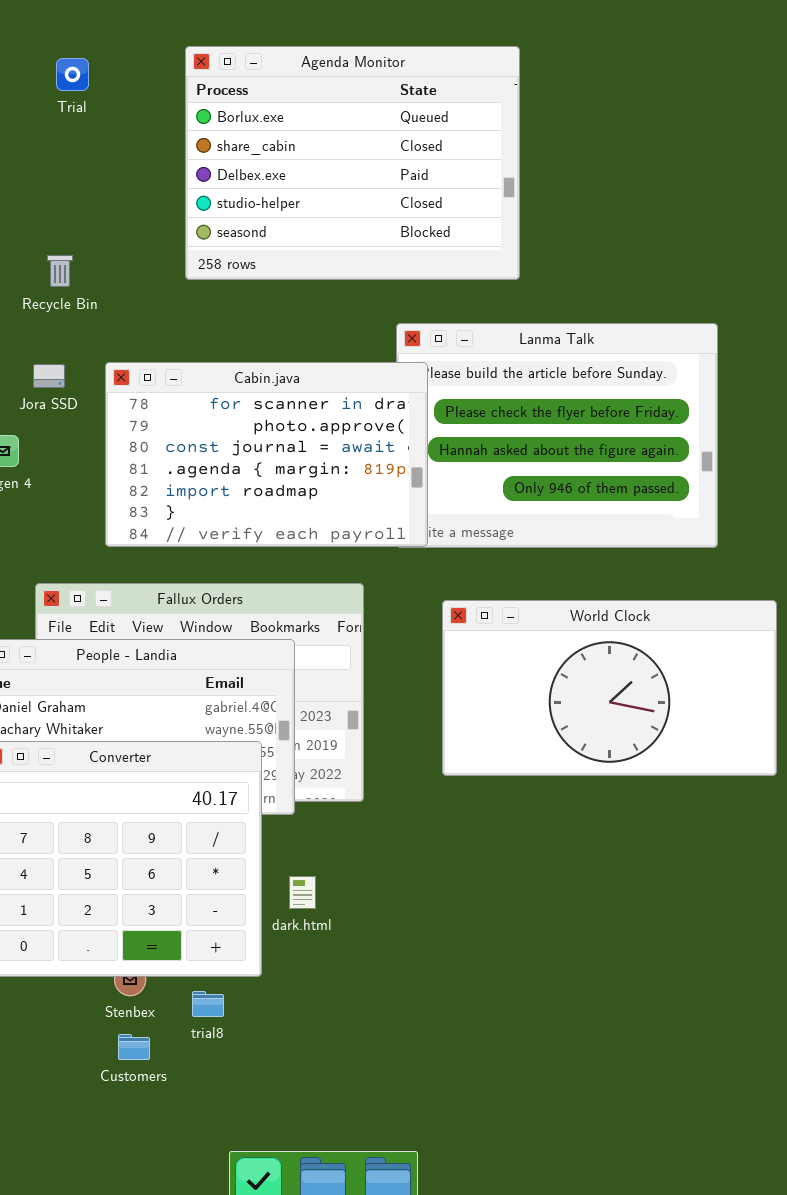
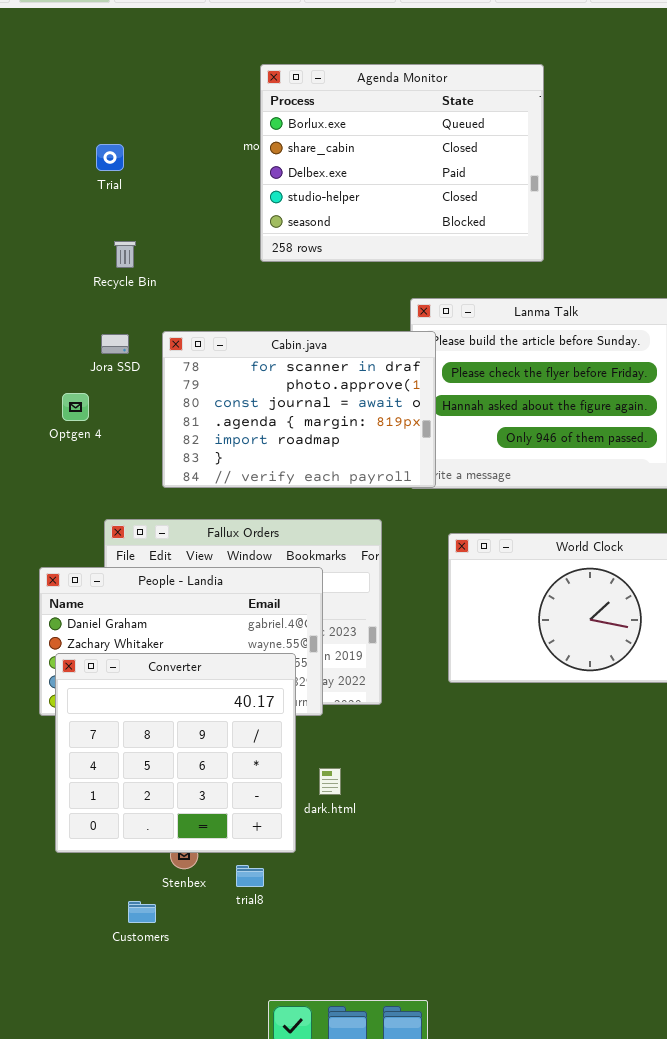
Agenda Monitor: [185,46,520,280] -> [260,64,544,262], moved
Trial: [56,58,89,91] -> [96,144,124,171], moved
Customers: [118,1034,150,1060] -> [128,901,156,923], moved

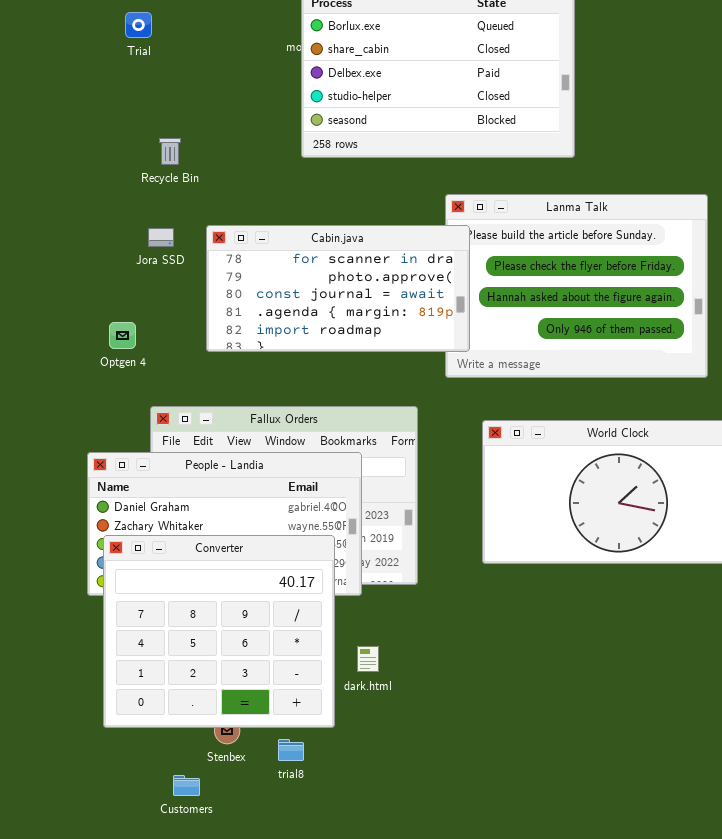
Trial: [96,144,124,171] -> [125,12,152,38], moved
Cabin.java: [162,331,436,488] -> [206,225,470,352], resized
Optgen 4: [62,393,89,421] -> [109,322,136,349], moved

